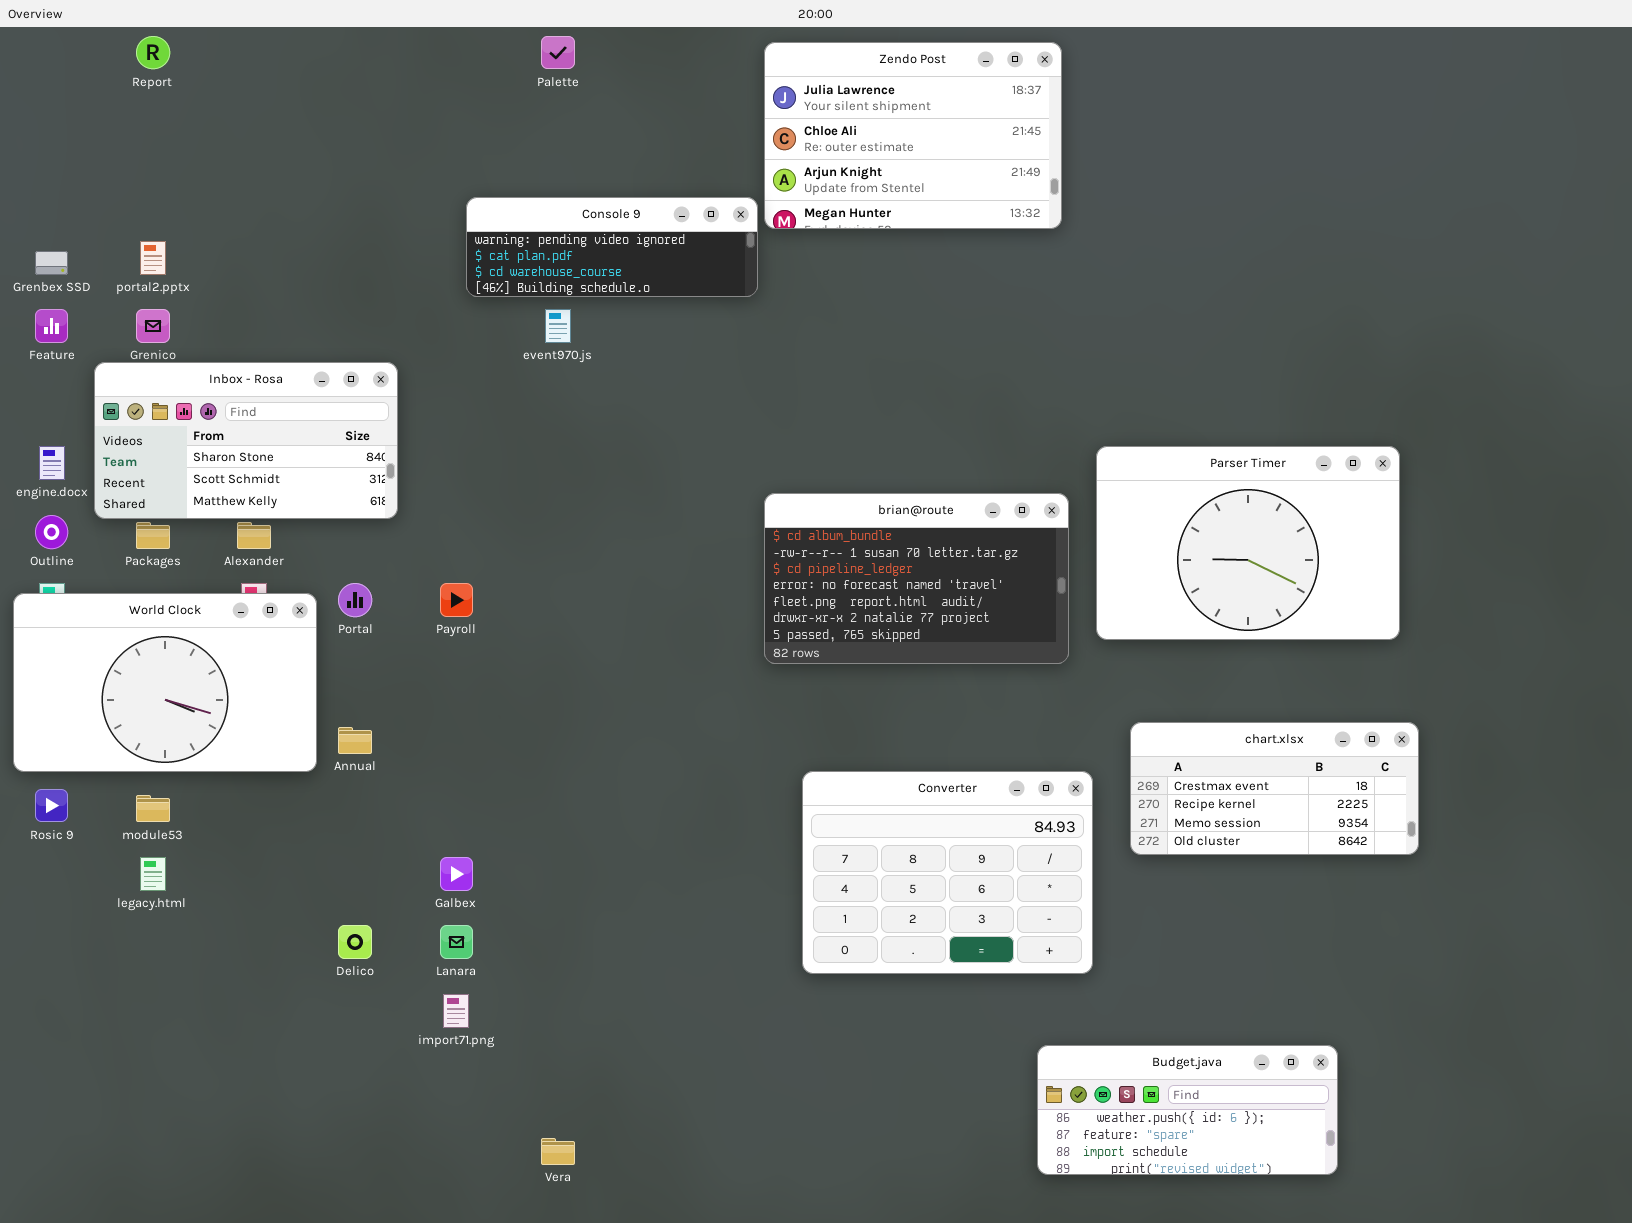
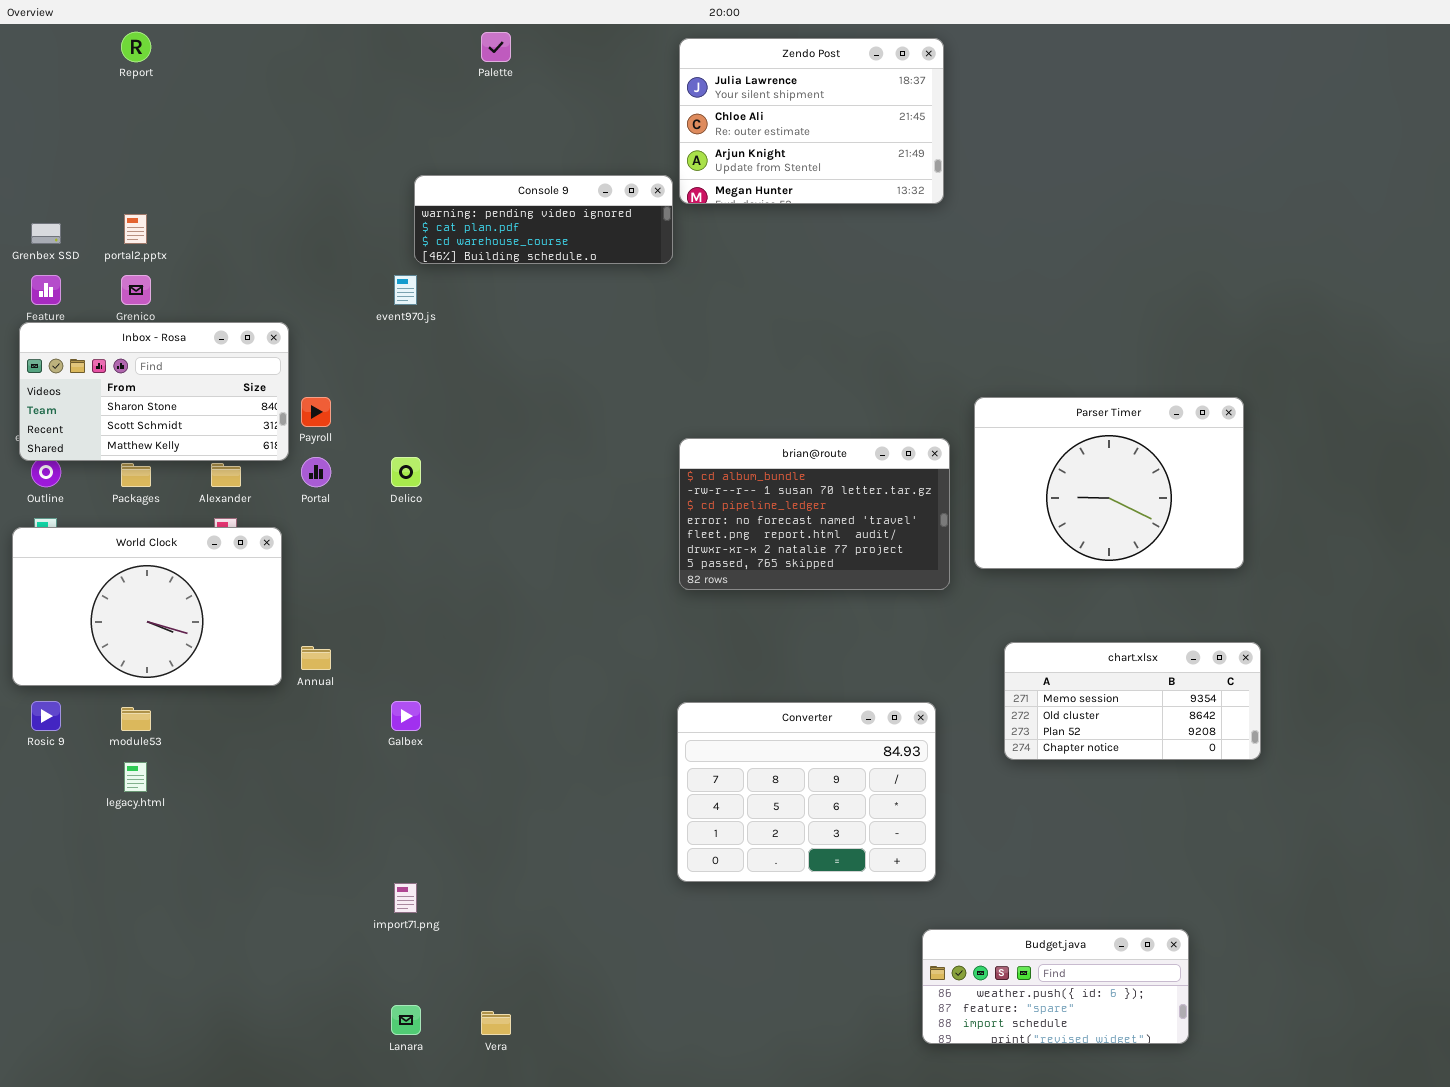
event970.js: [545,309,571,343] -> [394,275,417,305], moved
Inbox - Rosa: [94,362,398,519] -> [19,322,289,461], moved
Portal: [338,583,372,617] -> [301,457,331,487], moved
Payroll: [440,583,473,617] -> [301,397,331,427], moved
chart.xlsx: [1130,722,1419,855] -> [1004,642,1261,760], scrolled down 2 rows
Converter: [802,771,1093,974] -> [677,702,936,882], moved
Galbex: [440,857,473,891] -> [391,701,421,731], moved
Delico: [338,925,372,959] -> [391,457,421,487], moved
Lanara: [440,925,473,959] -> [391,1005,421,1035], moved

